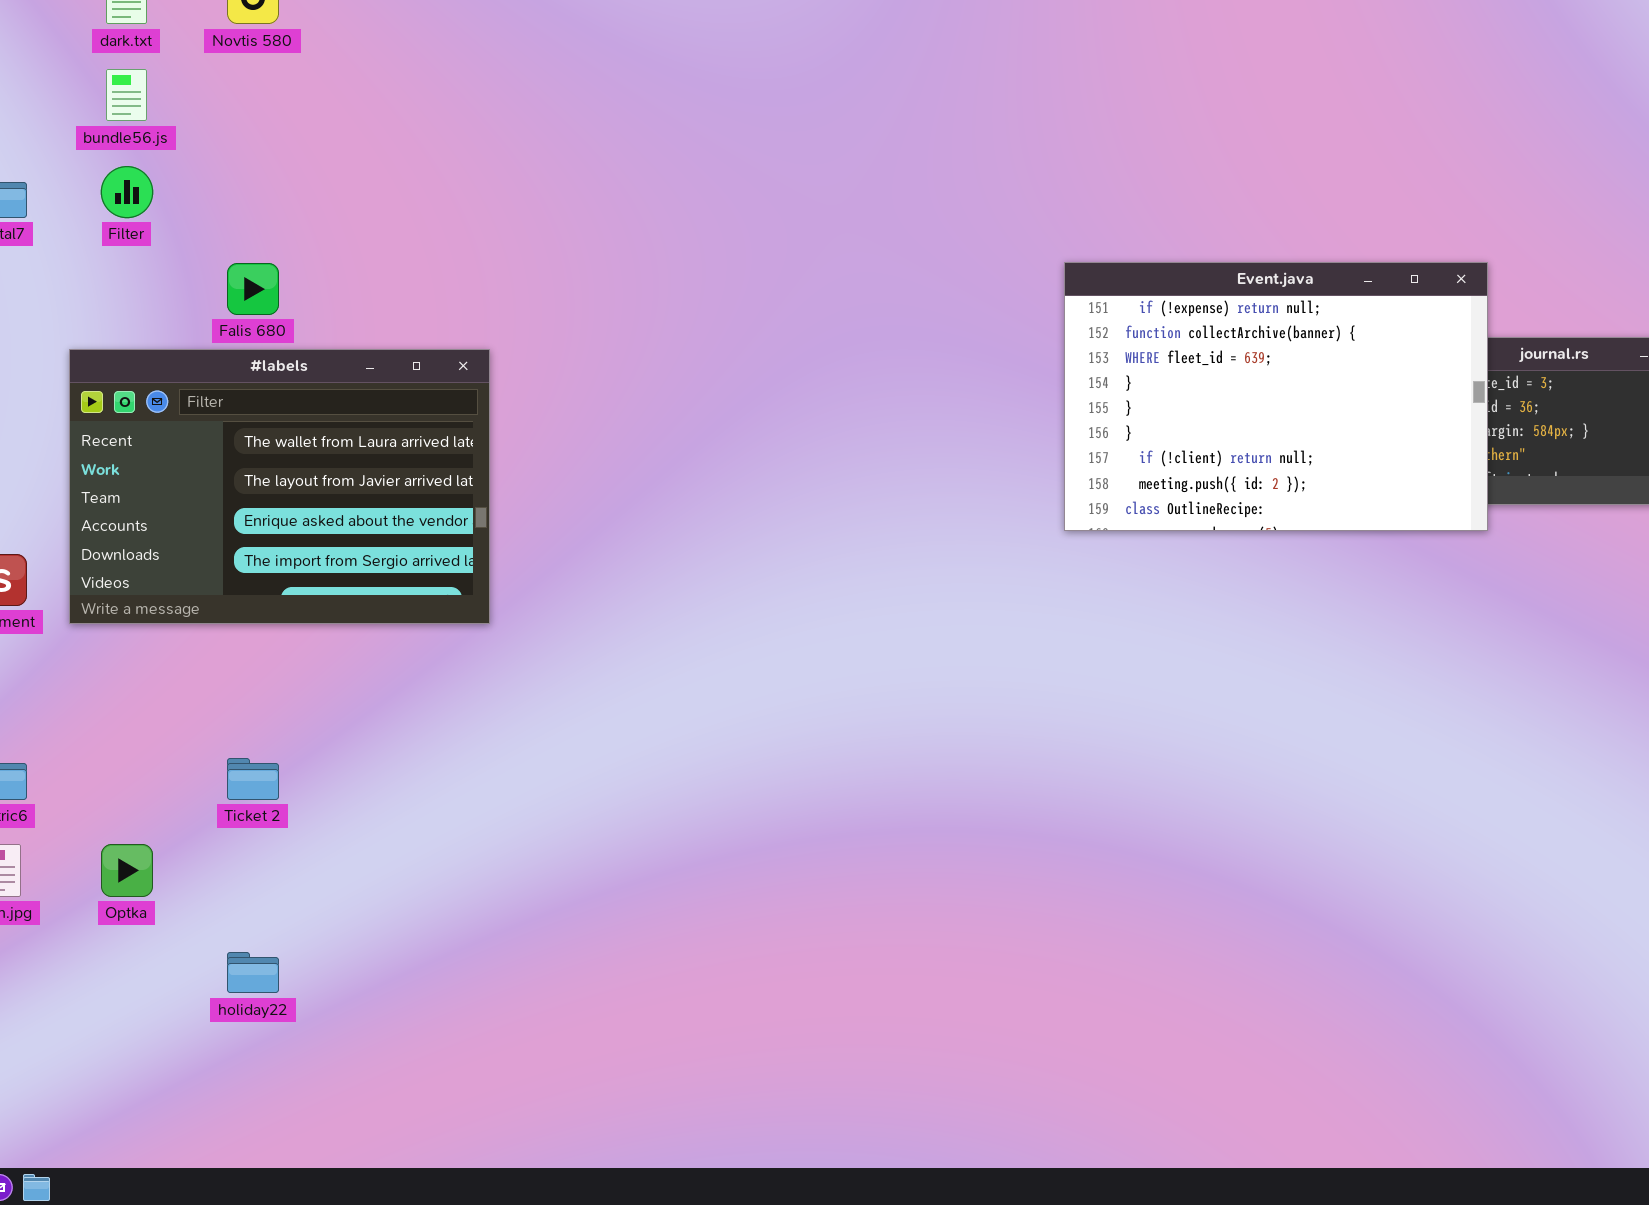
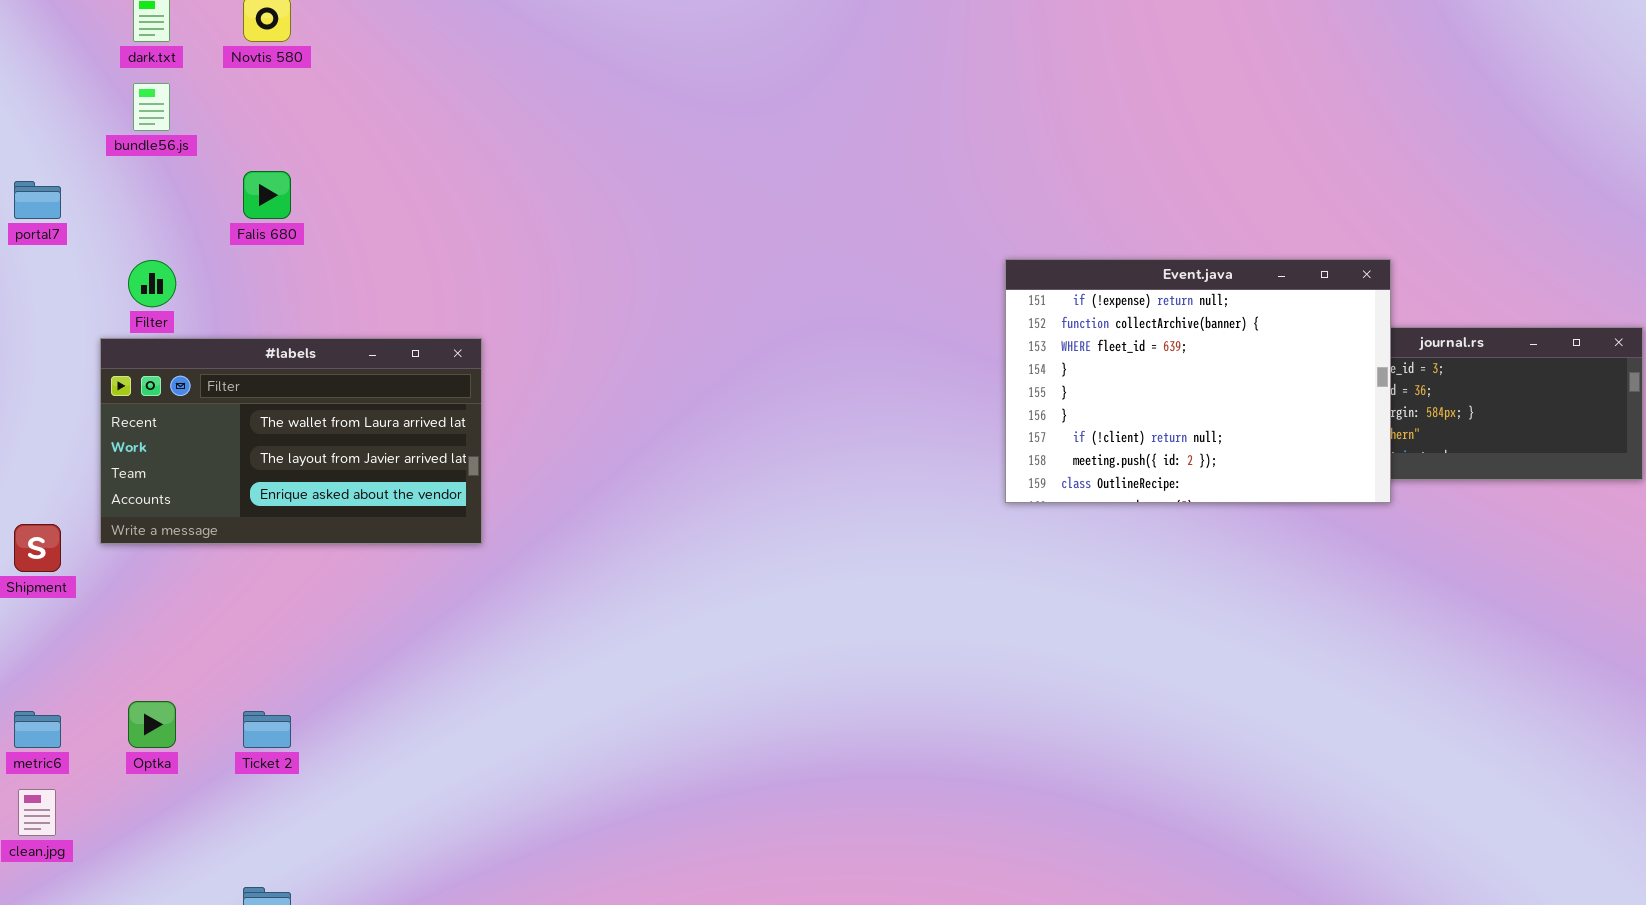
Filter: [101,166,153,218] -> [128,260,176,307], moved
Falis 680: [227,263,279,315] -> [243,171,291,219], moved
#labels: [69,349,490,624] -> [100,338,482,544], resized
Optka: [101,844,153,897] -> [128,701,176,748], moved

